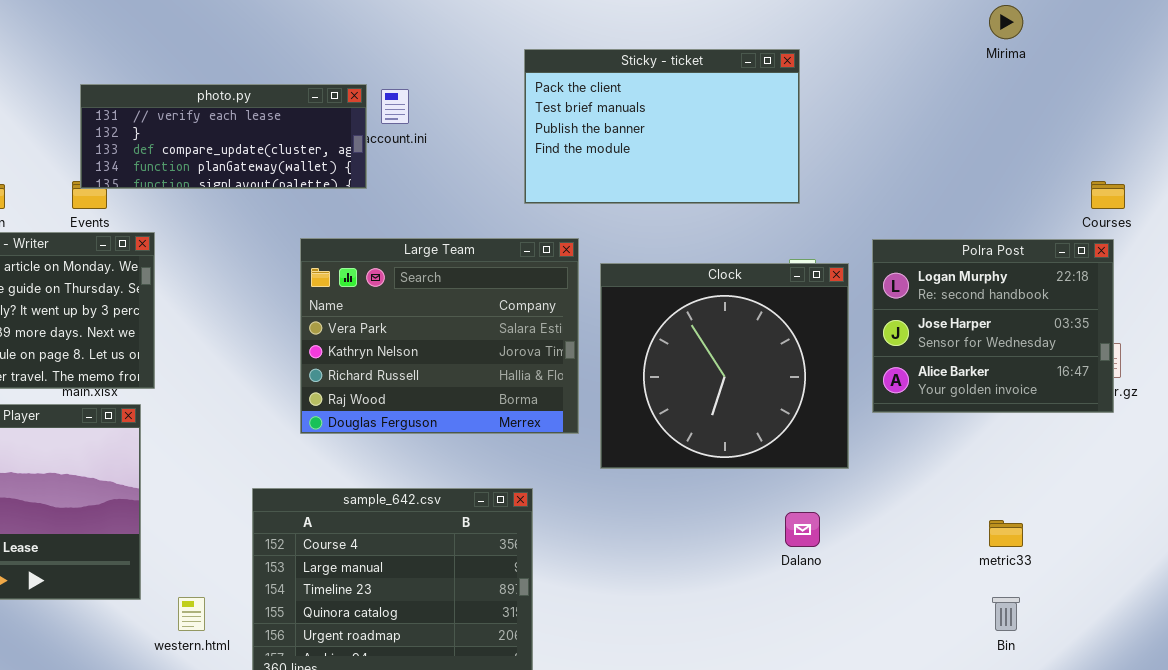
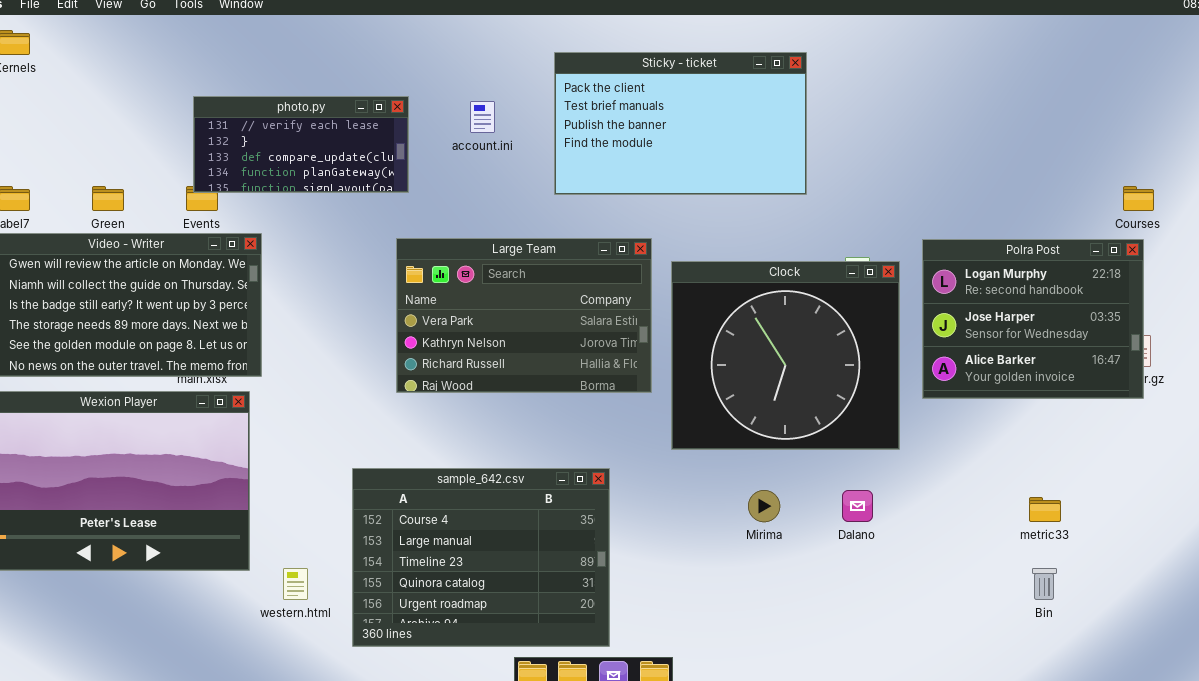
Mirima: [989,5,1023,39] -> [748,490,780,522], moved
Sticky - ticket: [524,49,800,204] -> [554,52,807,195], moved
photo.py: [80,84,367,189] -> [193,96,409,193], resized
Large Team: [300,238,579,434] -> [396,238,652,393], resized

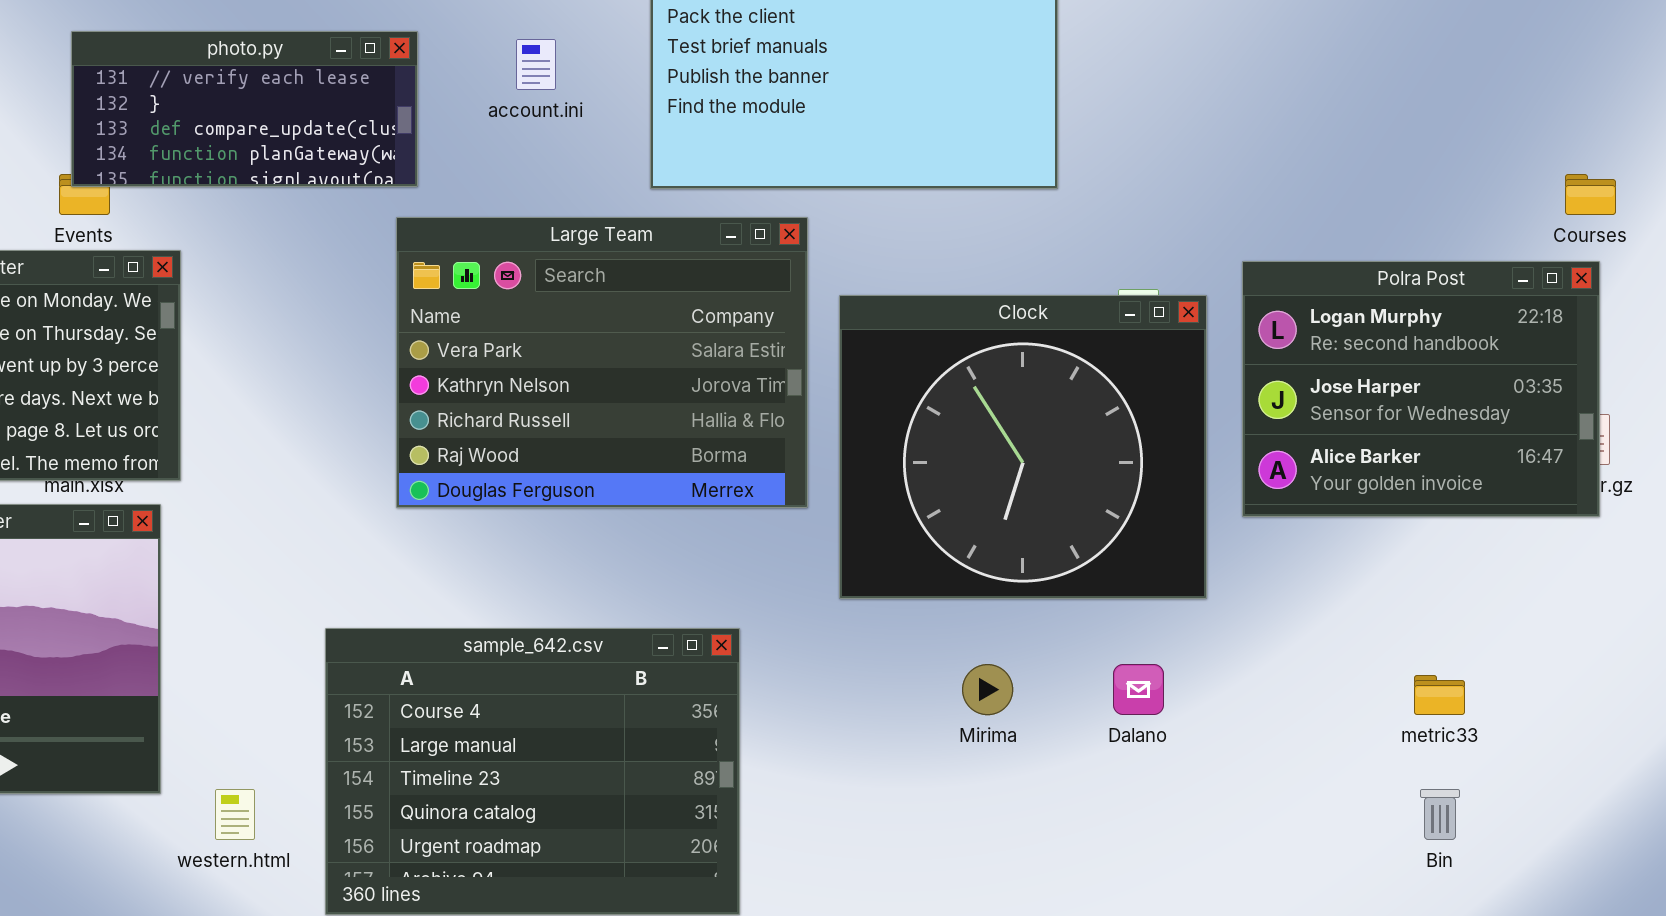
Large Team: [396,238,652,393] -> [396,217,808,508], resized

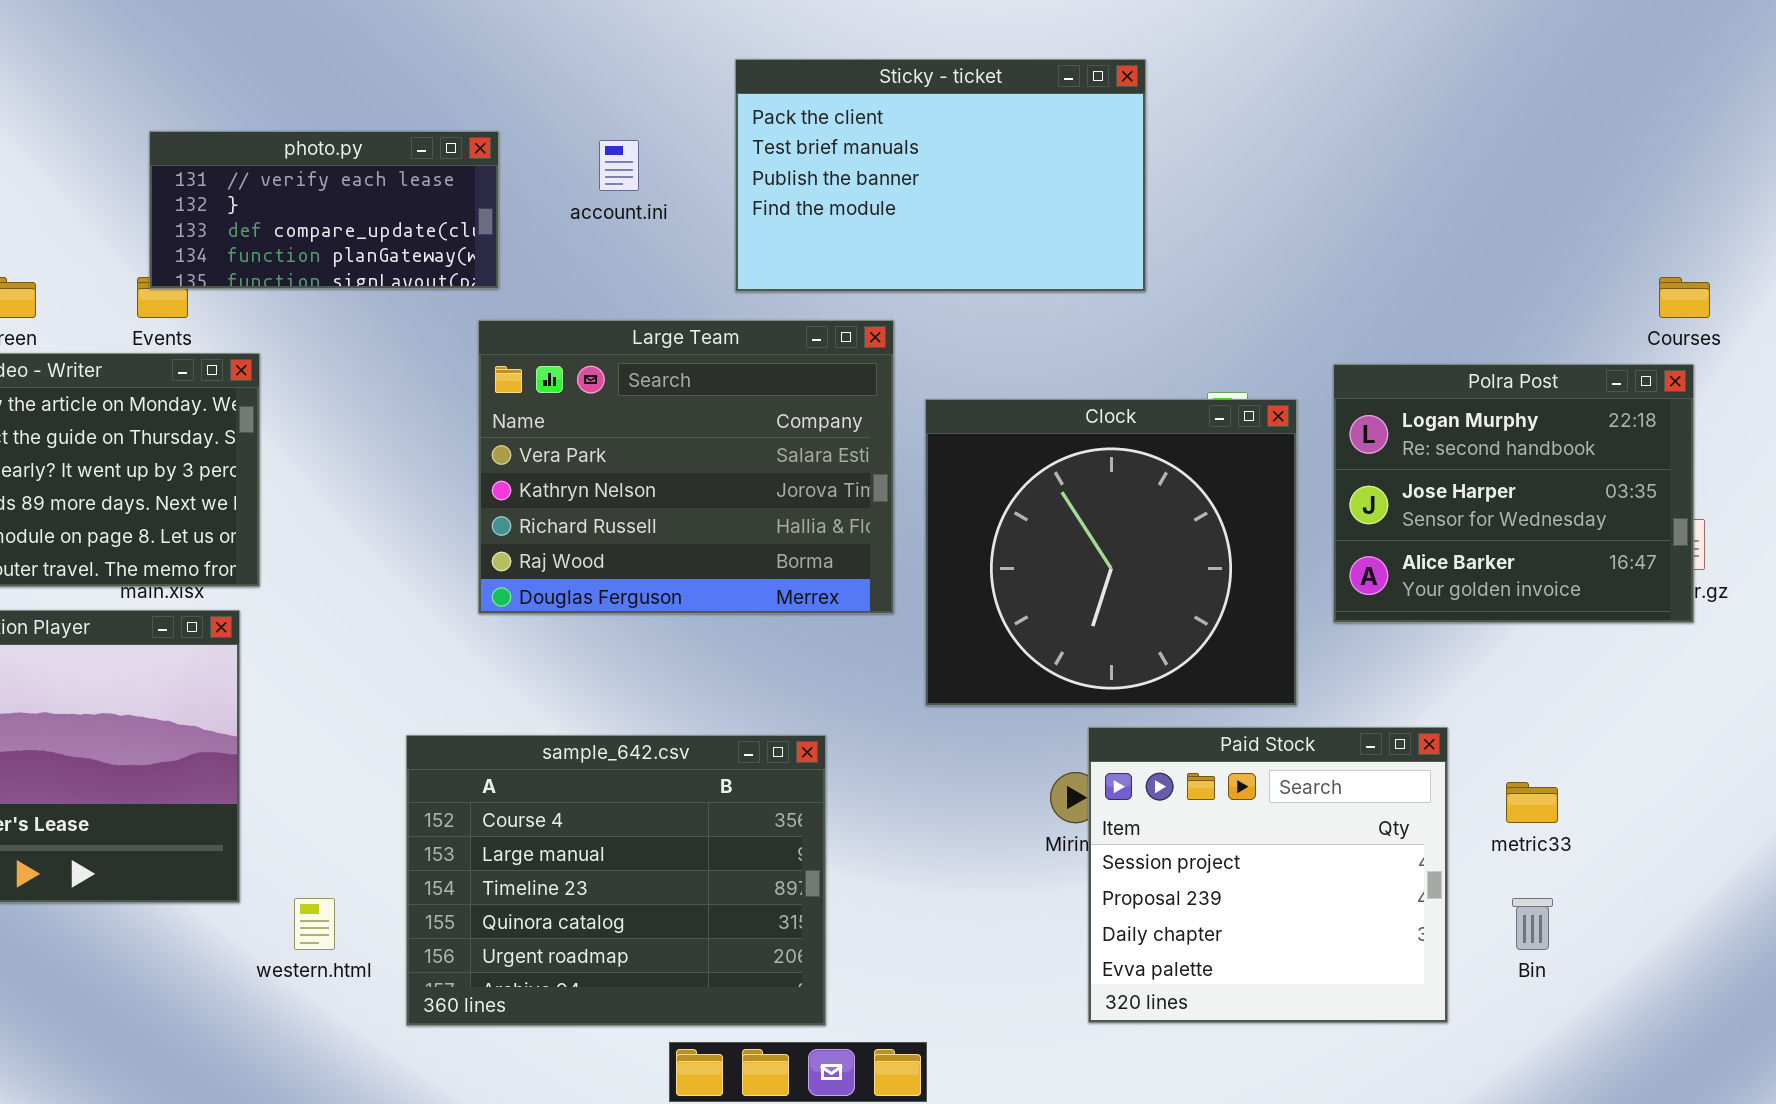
Paid Stock: none -> [1088,727,1448,1023], opened

